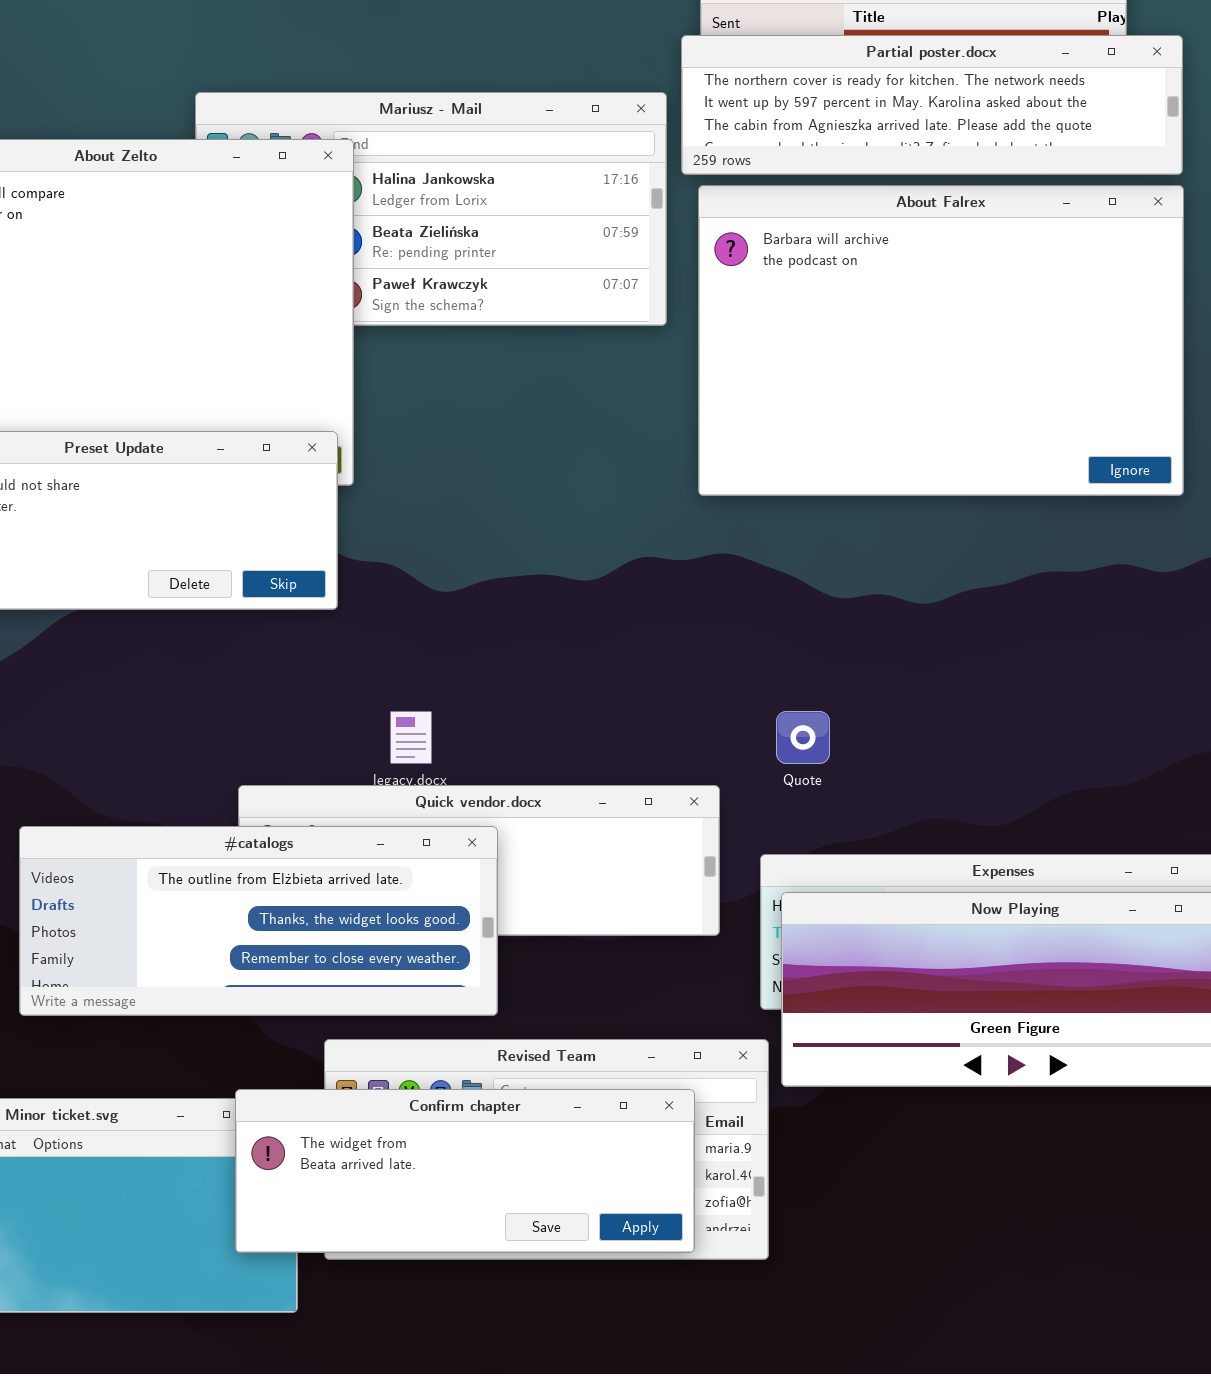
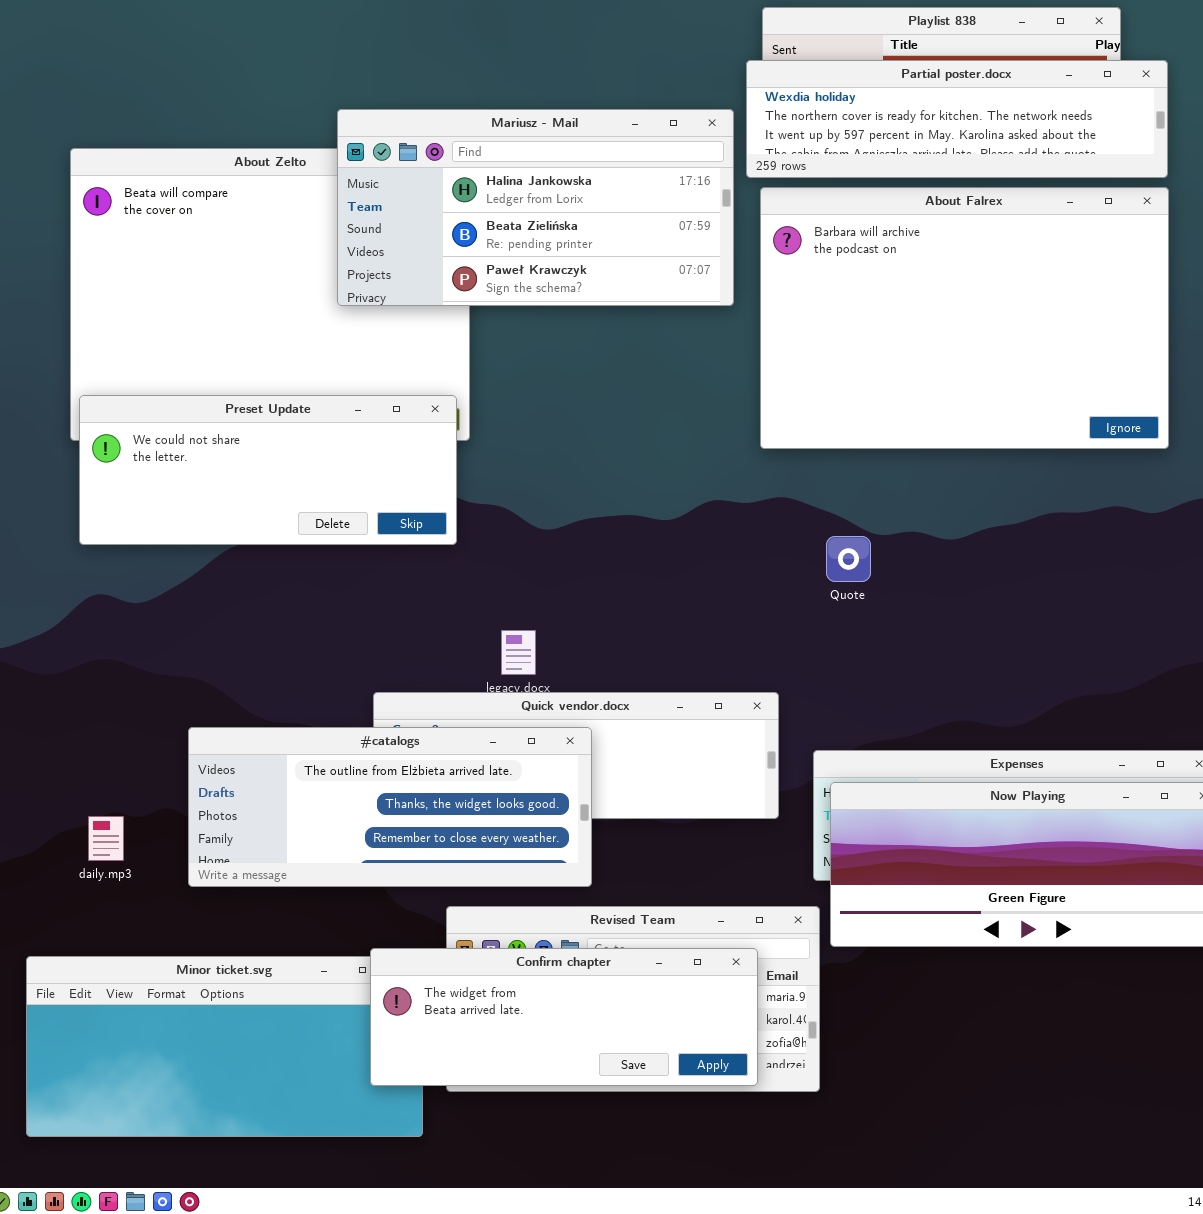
Partial poster.docx: [681,35,1183,175] -> [746,60,1168,178], scrolled up 1 row
Mariusz - Mail: [195,92,667,326] -> [337,109,734,306], raised
Quote: [776,711,830,764] -> [826,536,871,582], moved

